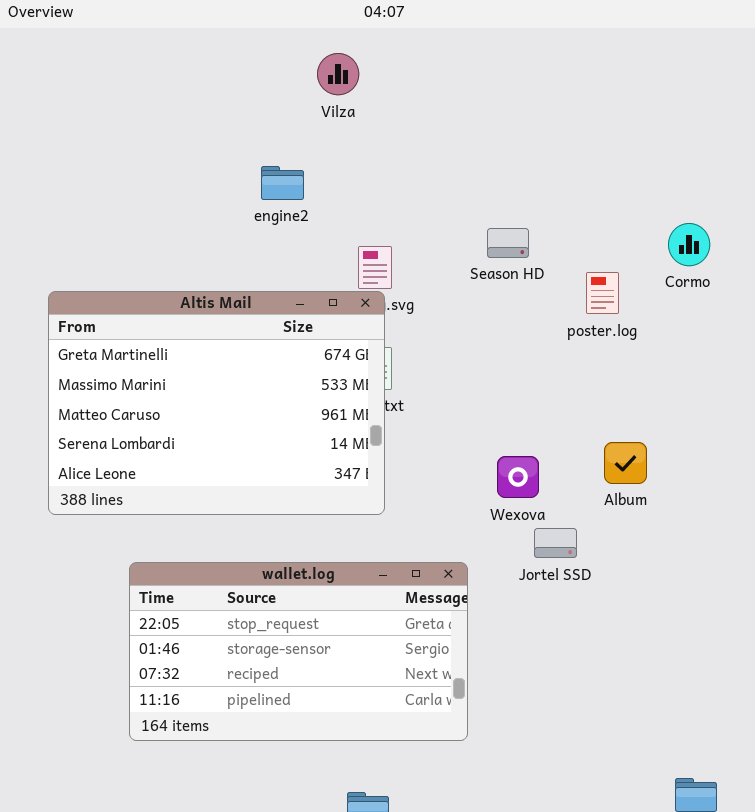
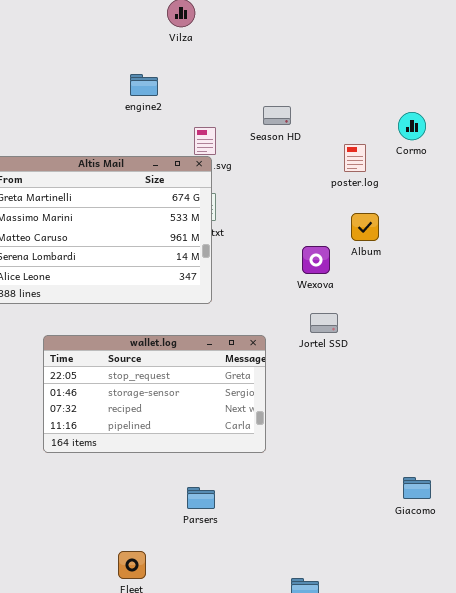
Season HD: [487,228,529,258] -> [263,106,291,125], moved
Album: [604,442,647,484] -> [351,213,379,241], moved
Wexova: [497,456,539,498] -> [302,246,330,274], moved

